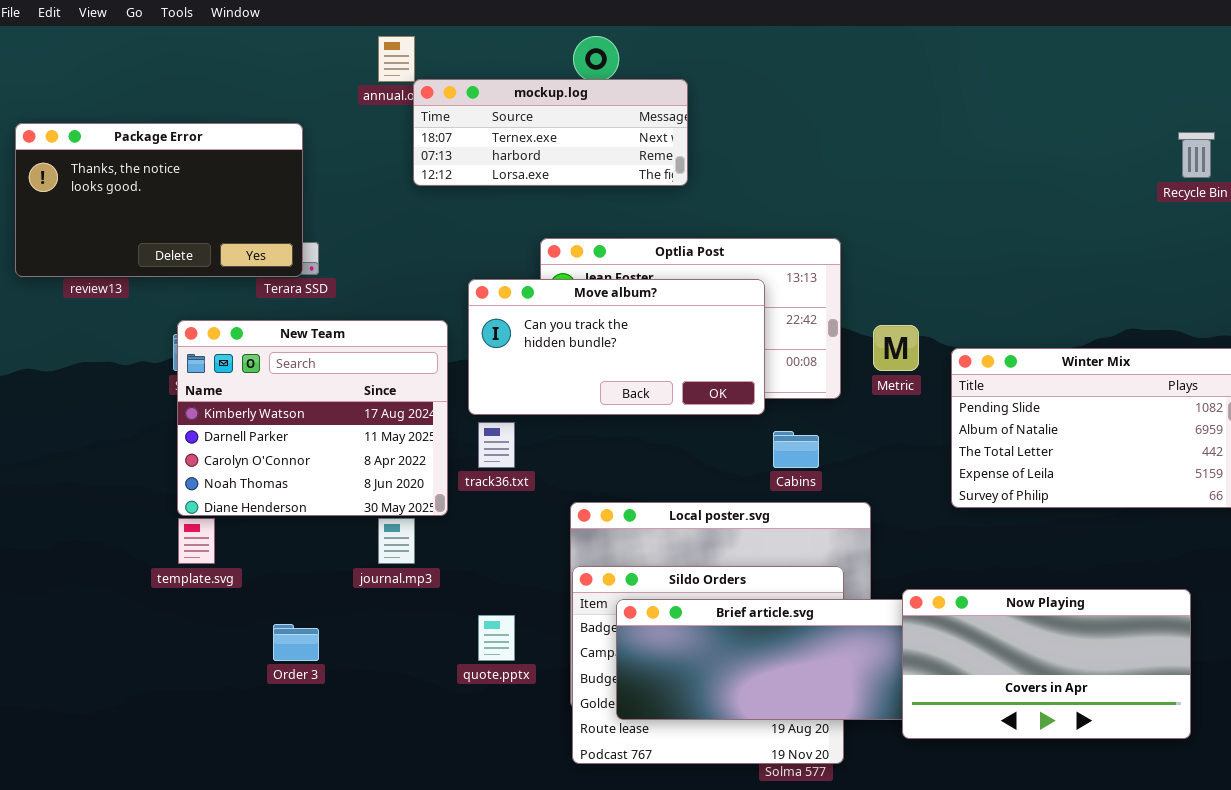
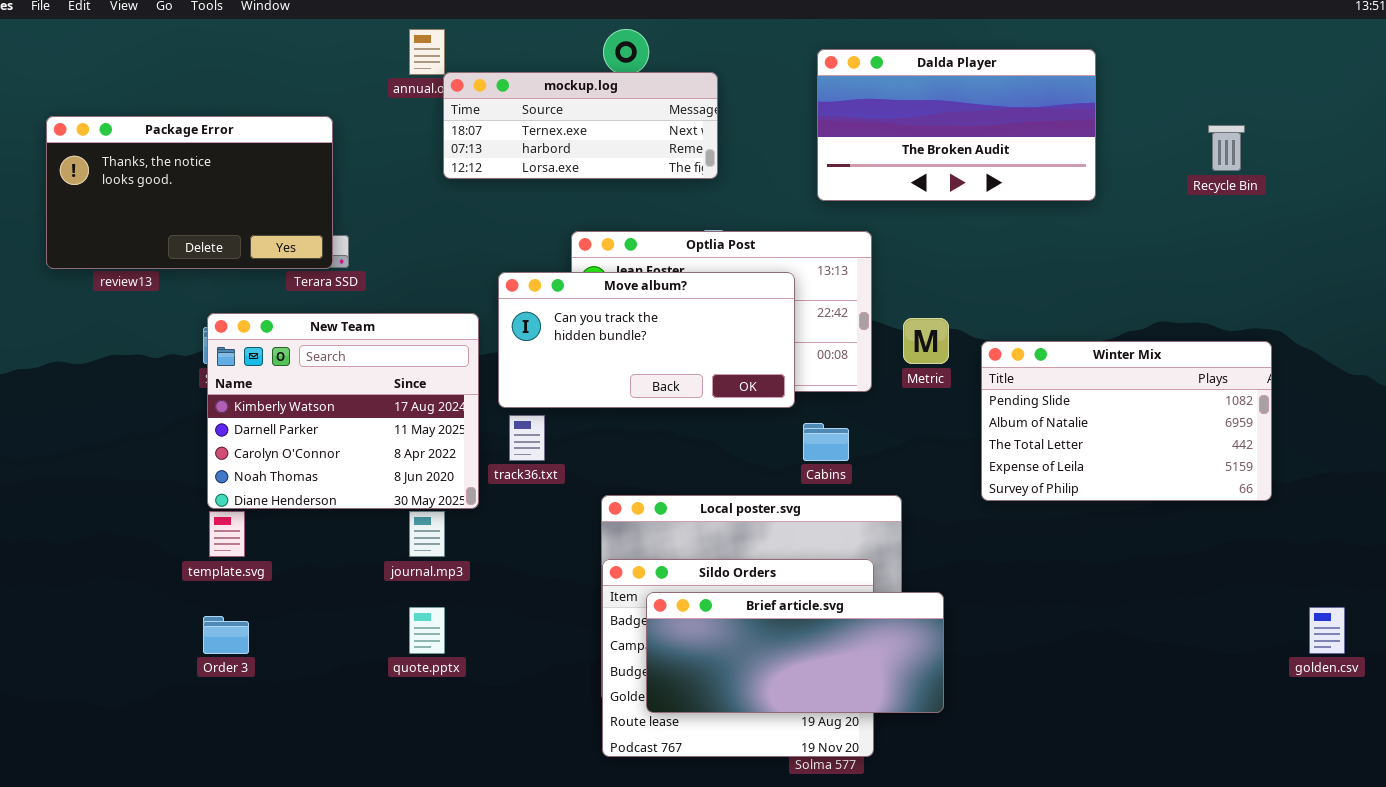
Dalda Player: none -> [817,49,1096,201], opened
Now Playing: [902,589,1191,739] -> none, closed
quote.pptx: [478,615,515,661] -> [409,607,445,654], moved
Order 3: [273,624,319,661] -> [203,616,249,654], moved

